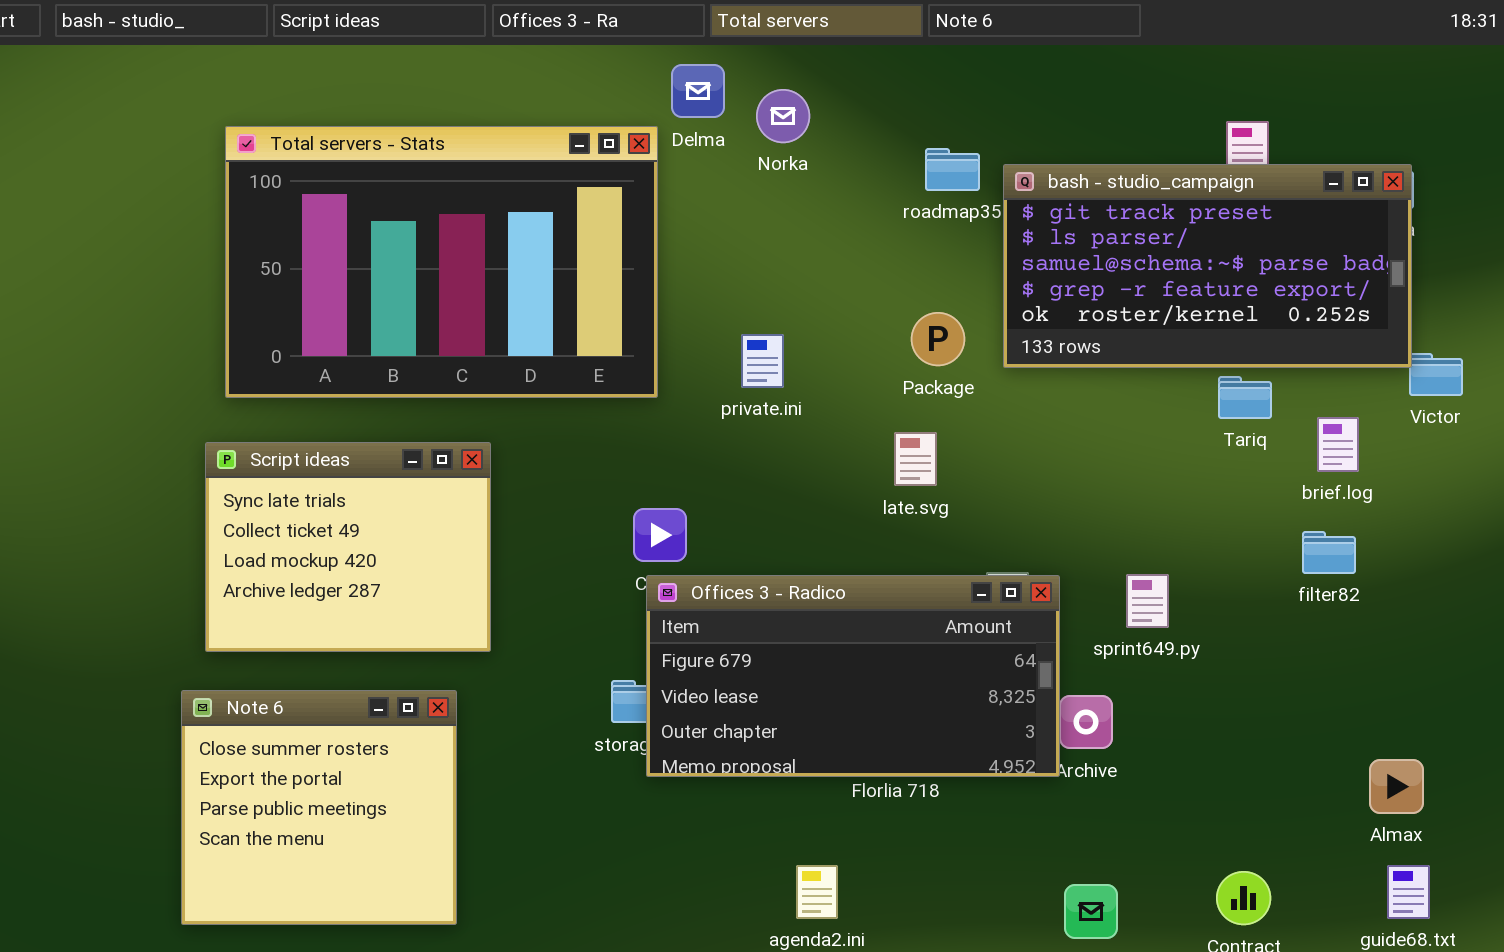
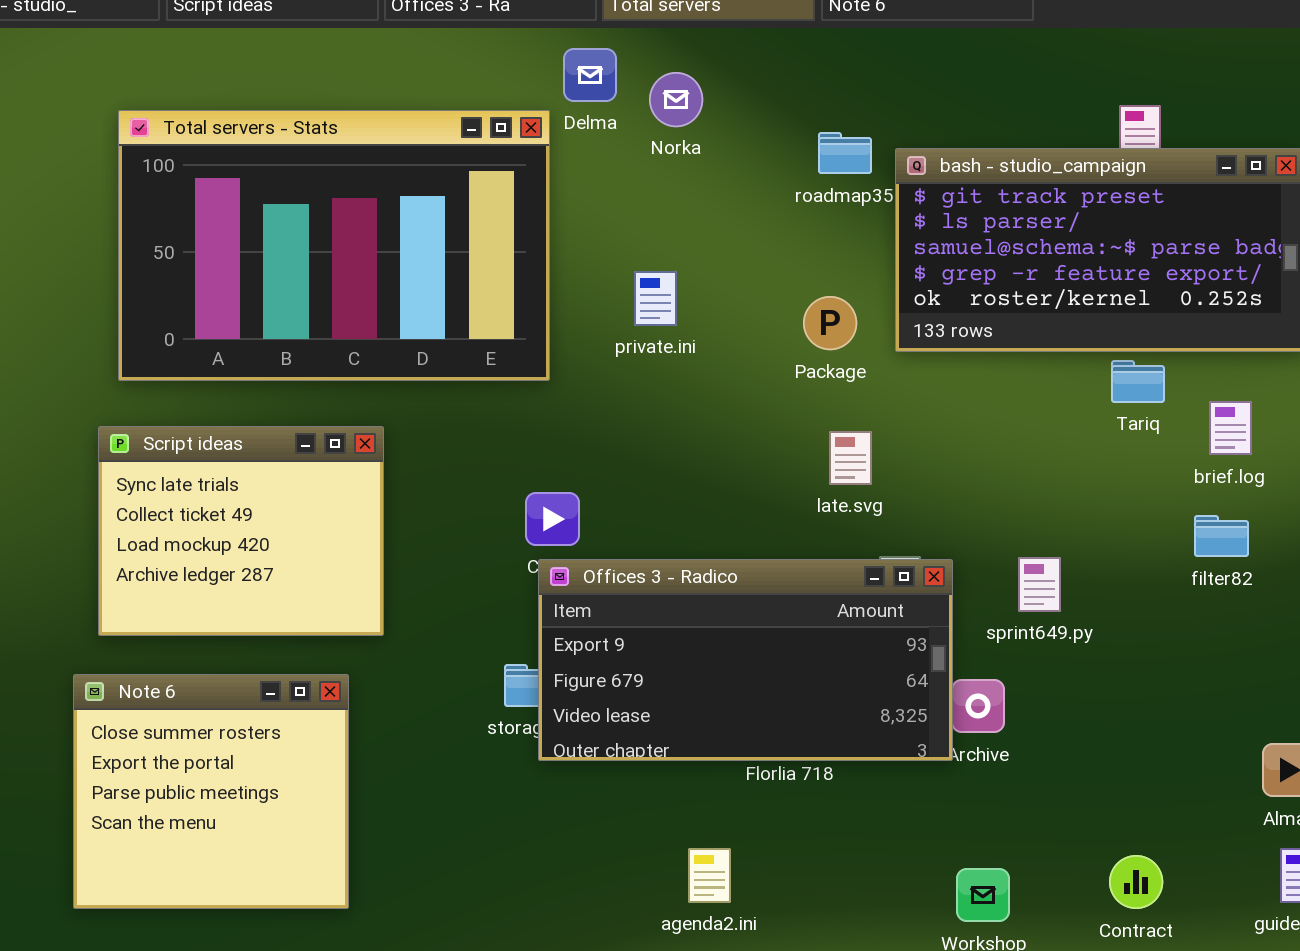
private.ini: [741,334,784,388] -> [634,271,677,326], moved
late.svg: [894,432,937,486] -> [829,431,872,485], moved
Offices 3 - Radico: [646,575,1060,777] -> [538,559,953,761], scrolled up 1 row

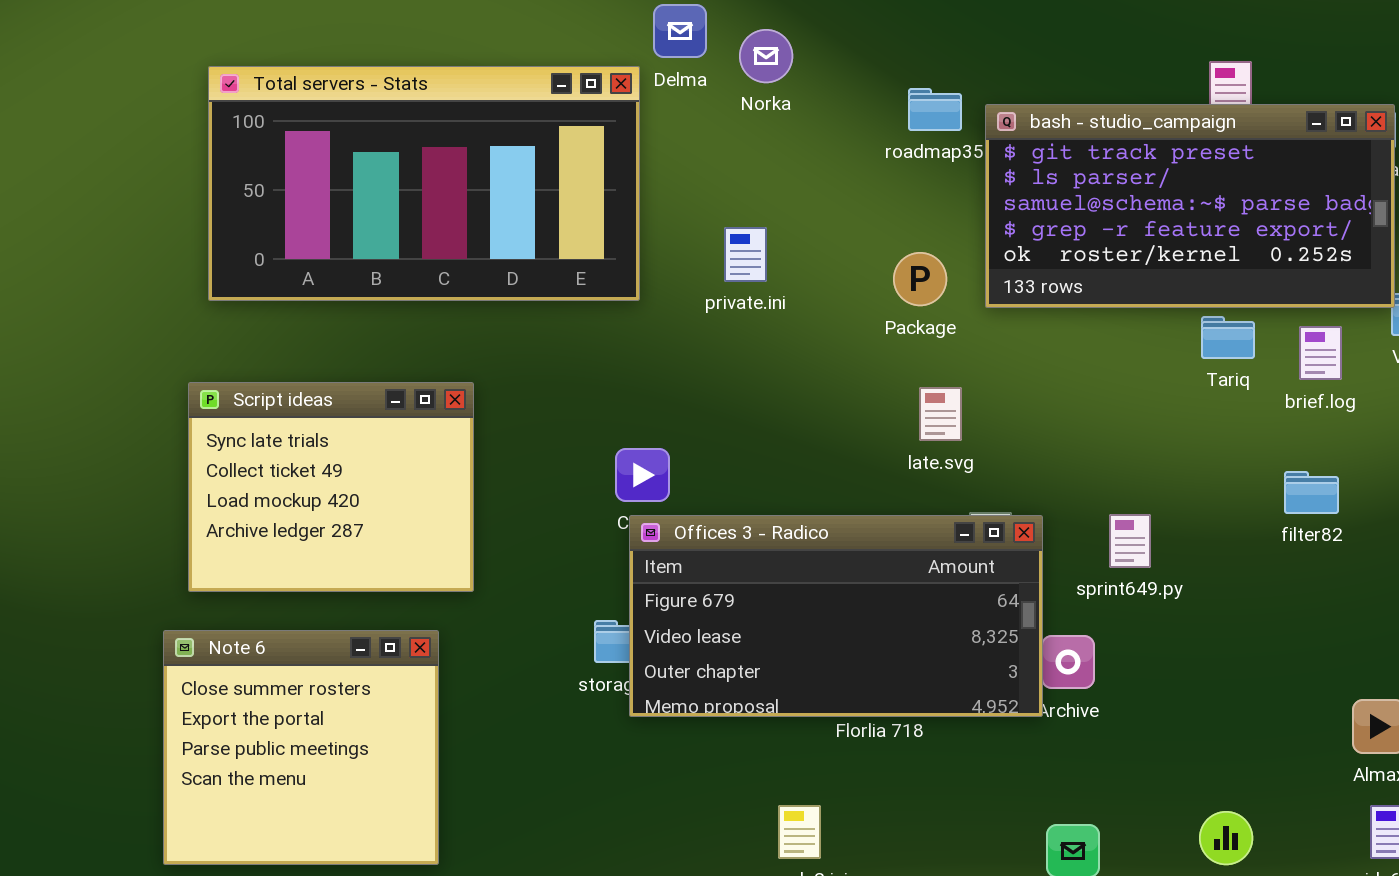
Total servers - Stats: [118,110,550,381] -> [208,66,640,301], resized
brief.log: [1209,401,1252,455] -> [1299,326,1342,380], moved
Offices 3 - Radico: [538,559,953,761] -> [629,515,1043,717], scrolled down 1 row

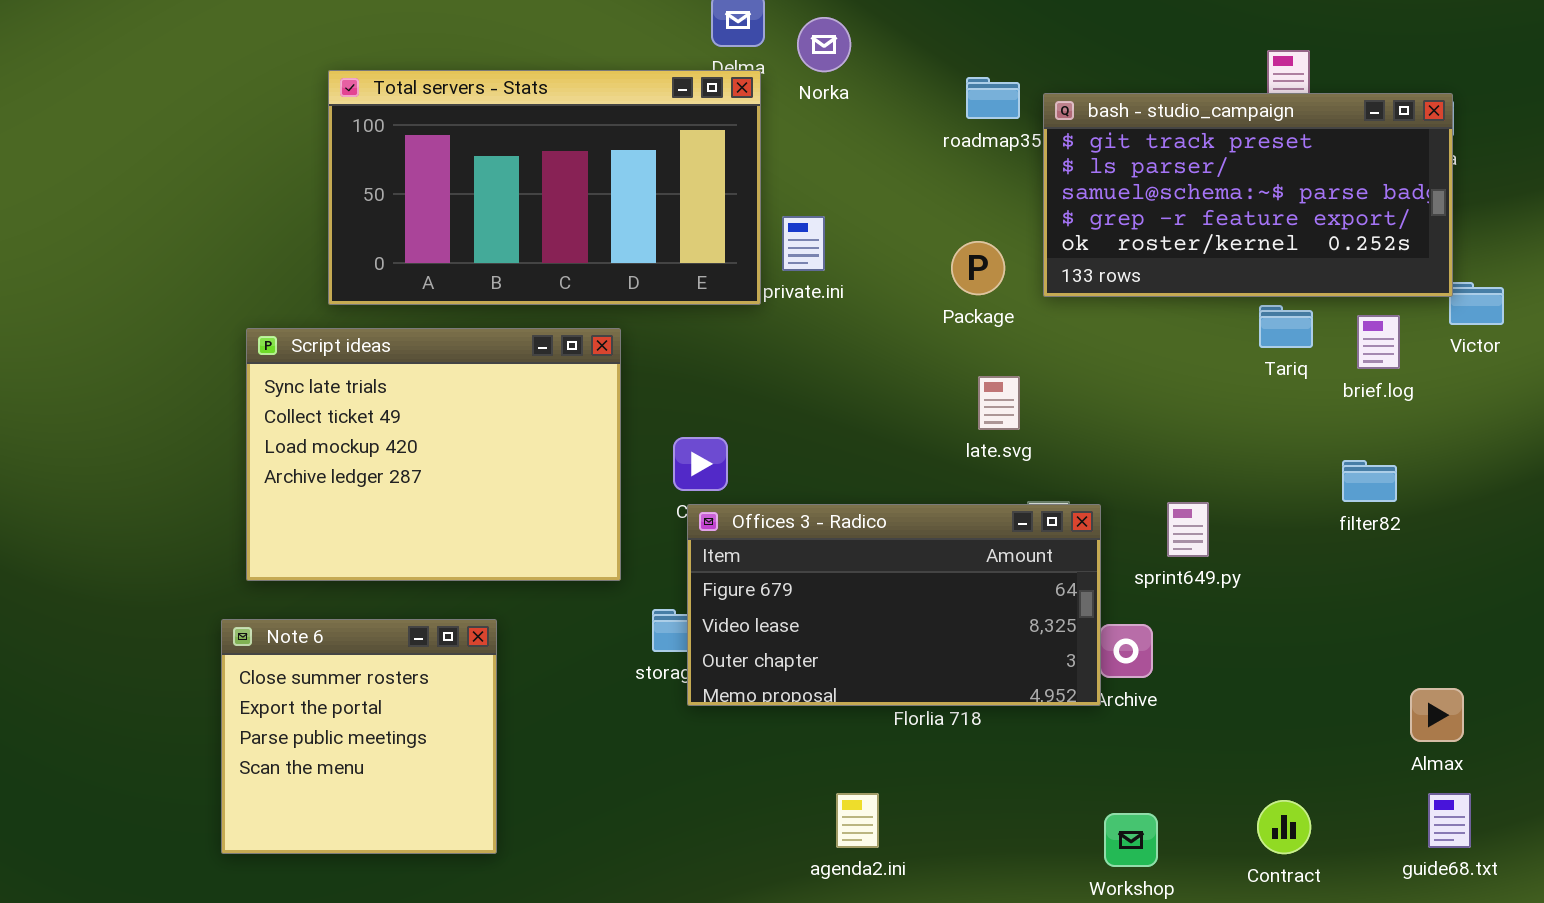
Total servers - Stats: [208,66,640,301] -> [328,70,761,305], moved
Script ideas: [188,382,474,592] -> [246,328,621,581], resized

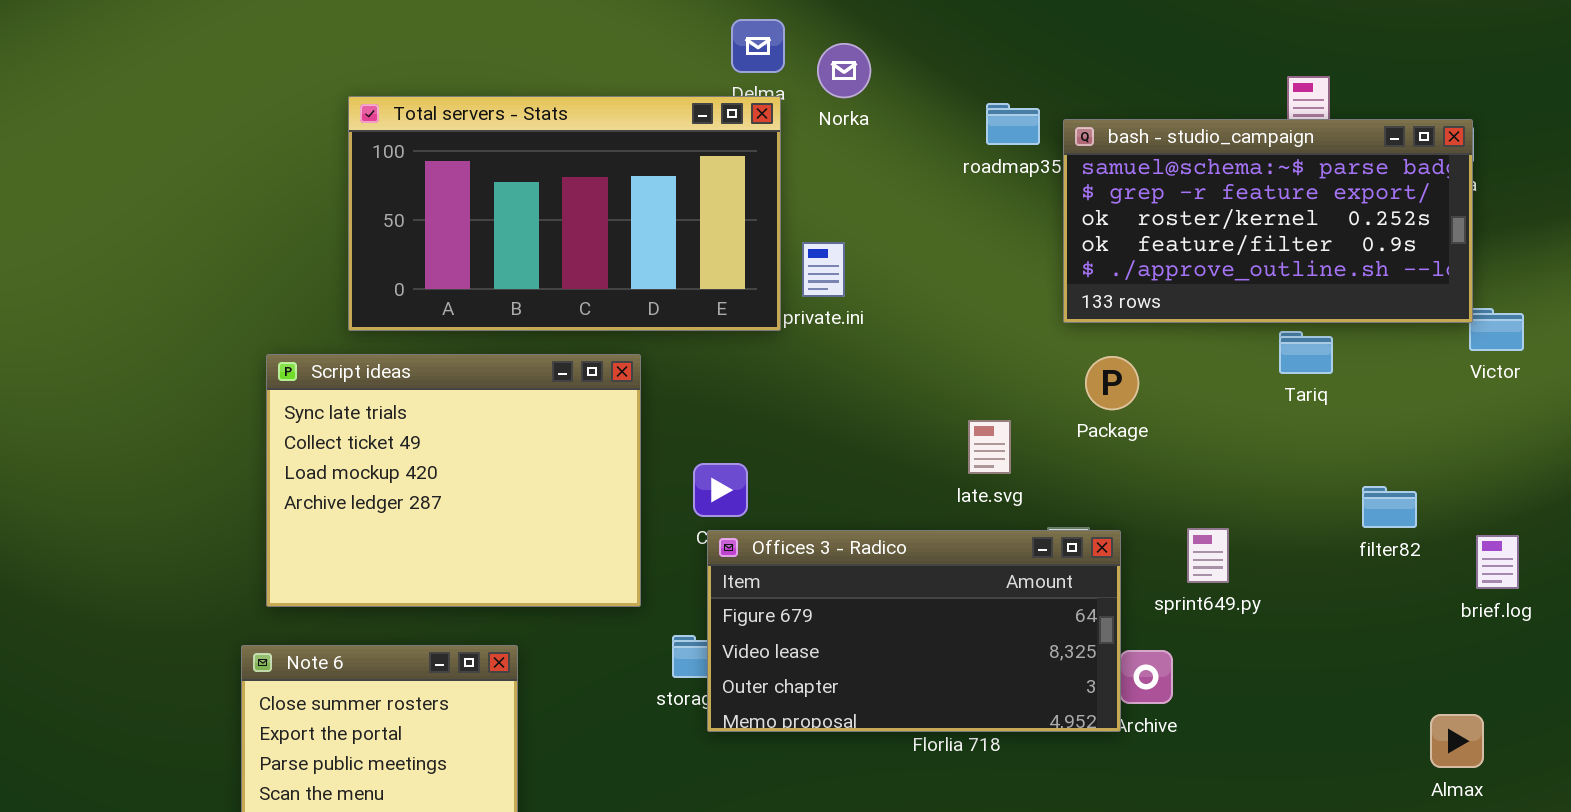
bash - studio_campaign: [1043,93,1453,297] -> [1063,119,1473,323], scrolled down 2 rows
Package: [951,241,1005,295] -> [1085,356,1139,410], moved
brief.log: [1357,315,1400,369] -> [1476,535,1519,589], moved
late.svg: [978,376,1020,430] -> [968,420,1011,474], moved

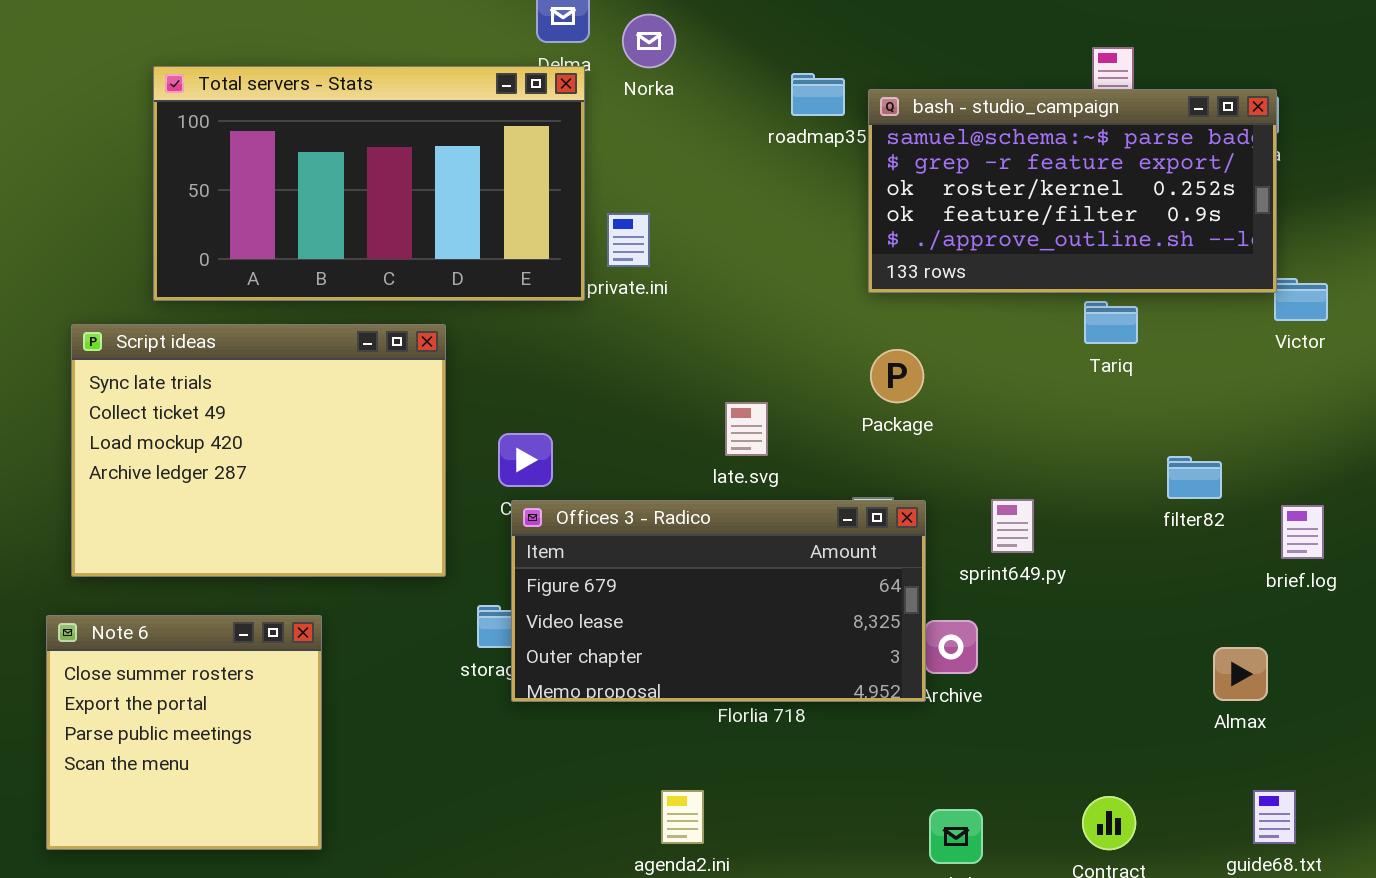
Package: [1085,356,1139,410] -> [870,349,924,403], moved
late.svg: [968,420,1011,474] -> [725,402,768,456], moved
Almax: [1430,714,1484,768] -> [1213,647,1268,701], moved

